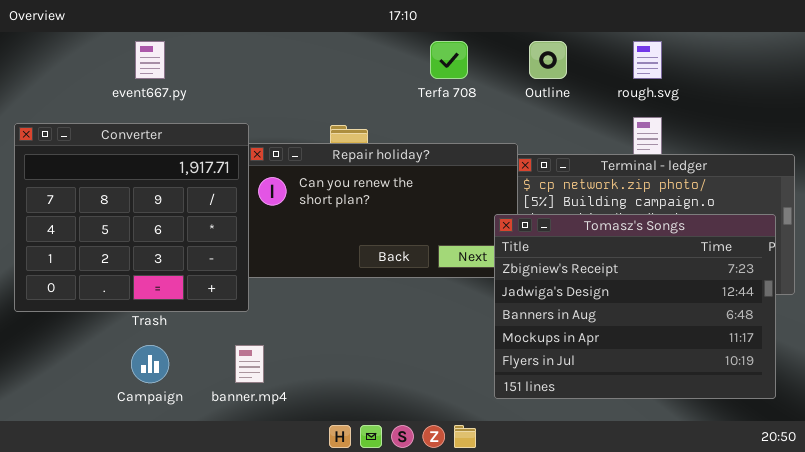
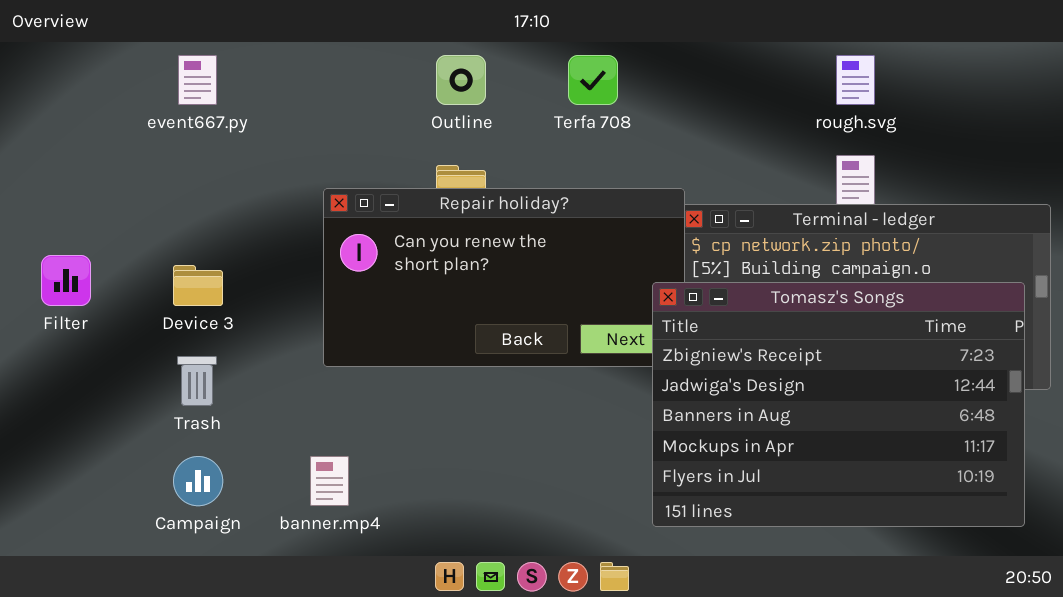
Outline: [529,41,567,79] -> [436,55,486,105], moved
Converter: [14,123,249,312] -> none, closed

